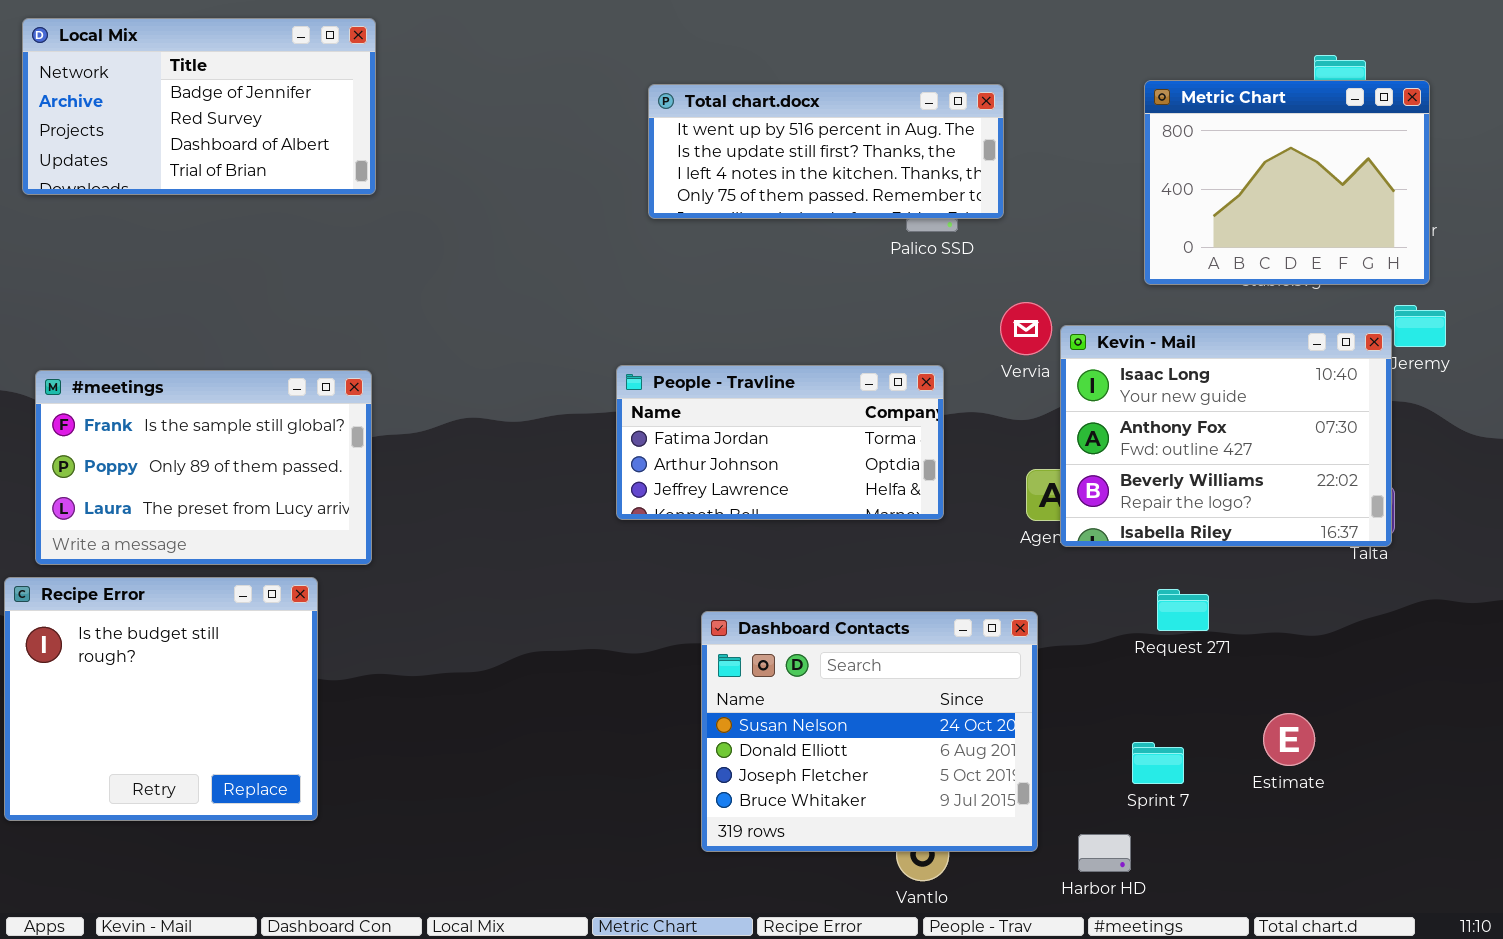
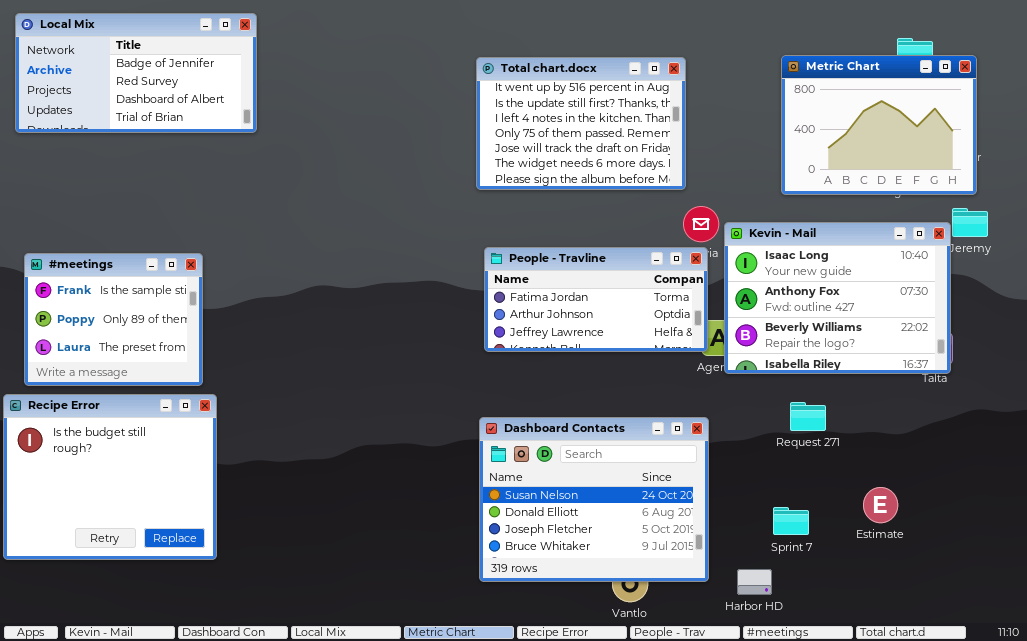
Total chart.docx: [648,84,1004,219] -> [476,57,686,190], resized
People - Travline: [616,365,944,520] -> [484,247,708,352], moved
#meetings: [35,370,372,565] -> [24,253,203,386], resized

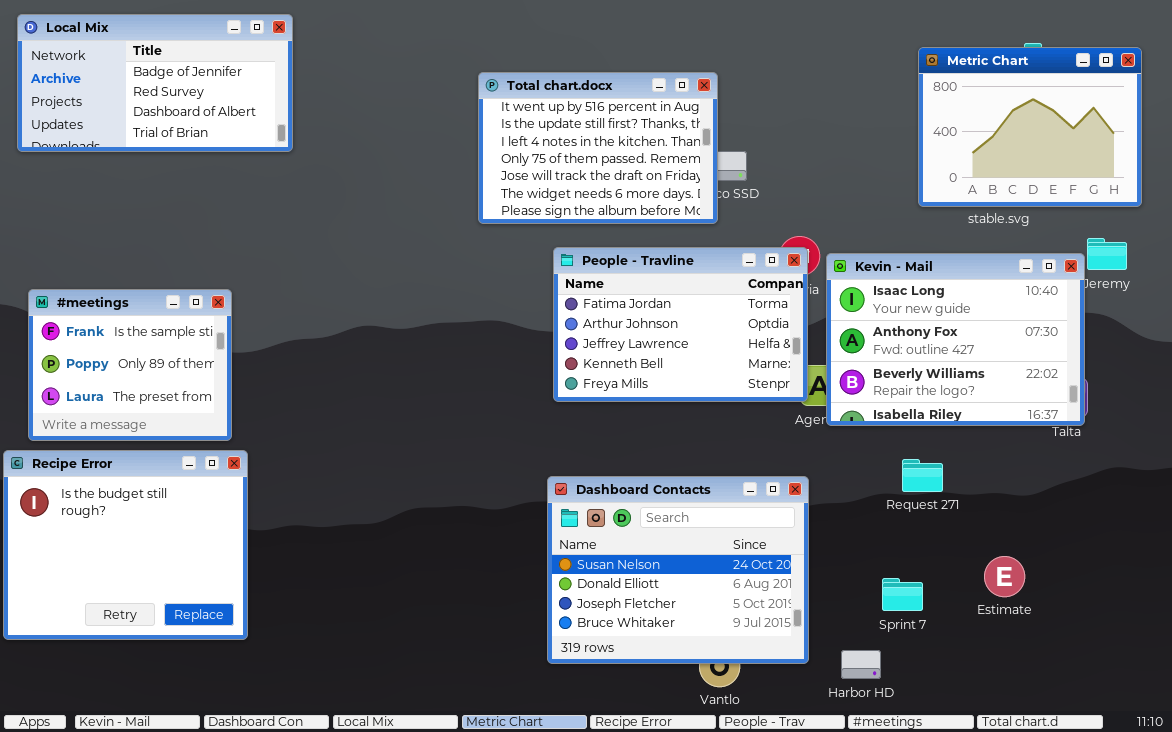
Metric Chart: [781,55,977,195] -> [918,47,1142,207], moved
Total chart.docx: [476,57,686,190] -> [478,72,718,224], moved
People - Travline: [484,247,708,352] -> [553,247,808,402], resized

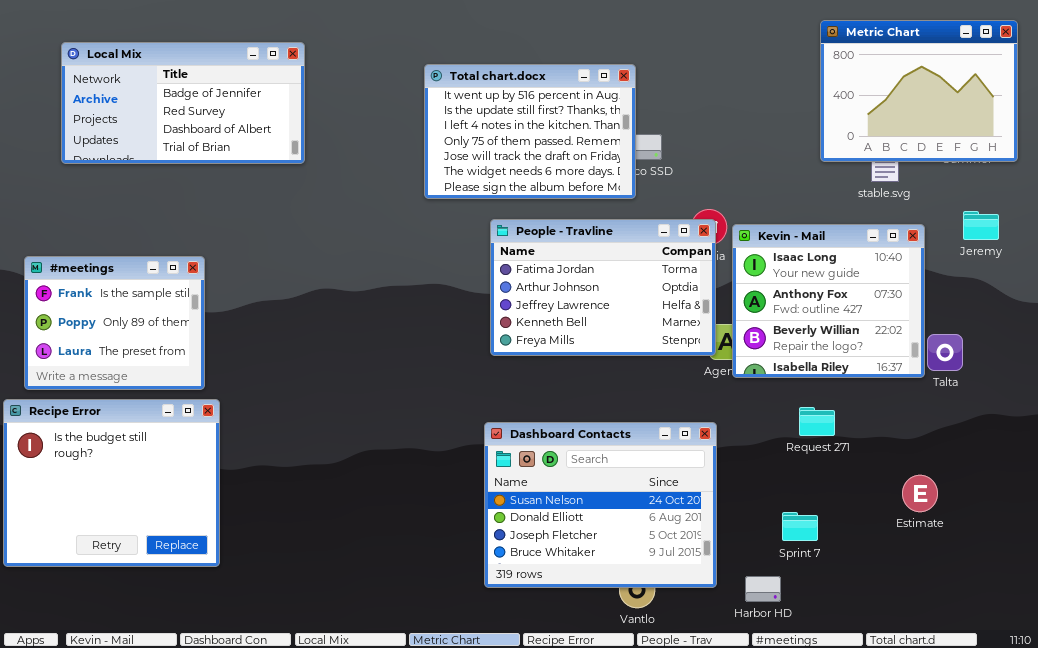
Local Mix: [17,14,293,152] -> [61,42,305,164], moved
Metric Chart: [918,47,1142,207] -> [820,20,1018,162], moved
Kevin - Mail: [826,253,1085,426] -> [732,224,925,378], resized
Estimate: [984,556,1025,597] -> [902,475,938,512], moved

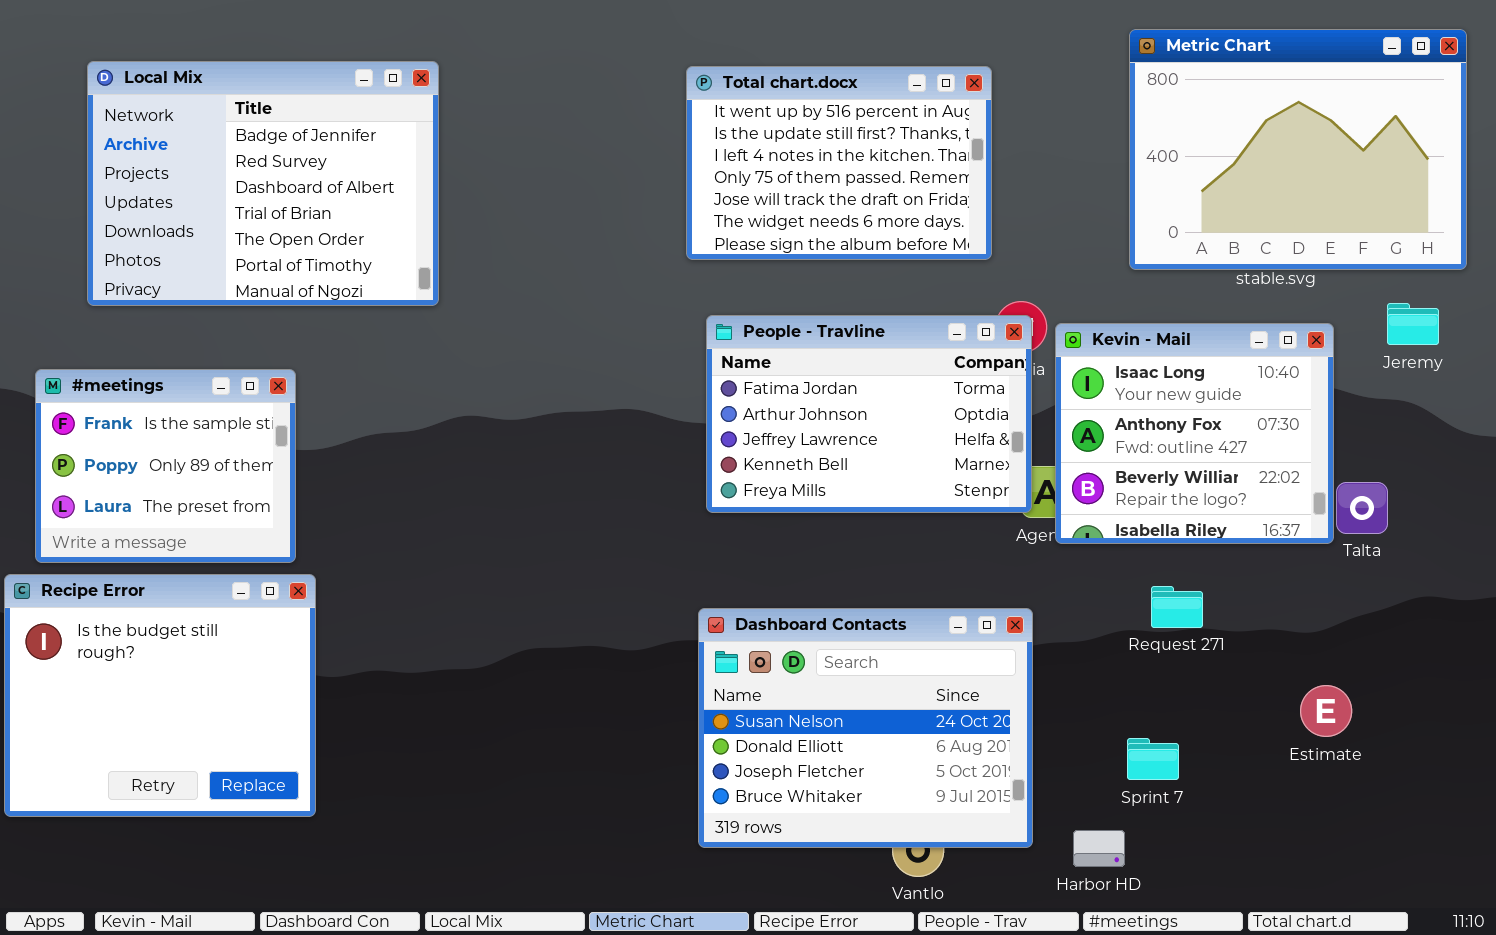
Metric Chart: [820,20,1018,162] -> [1129,29,1467,270], resized
Local Mix: [61,42,305,164] -> [87,61,439,306], resized
Total chart.docx: [424,64,636,199] -> [686,66,992,260], moved

